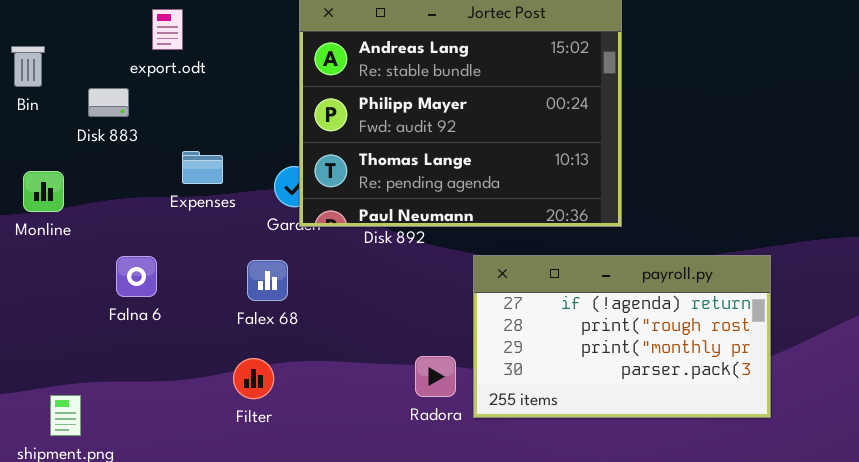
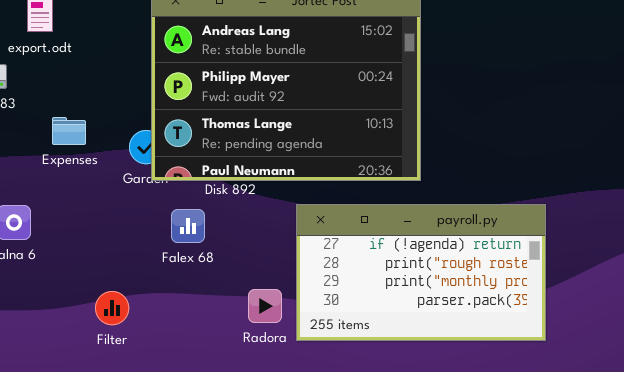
Falex 68: [247,260,288,301] -> [171,209,205,243], moved

